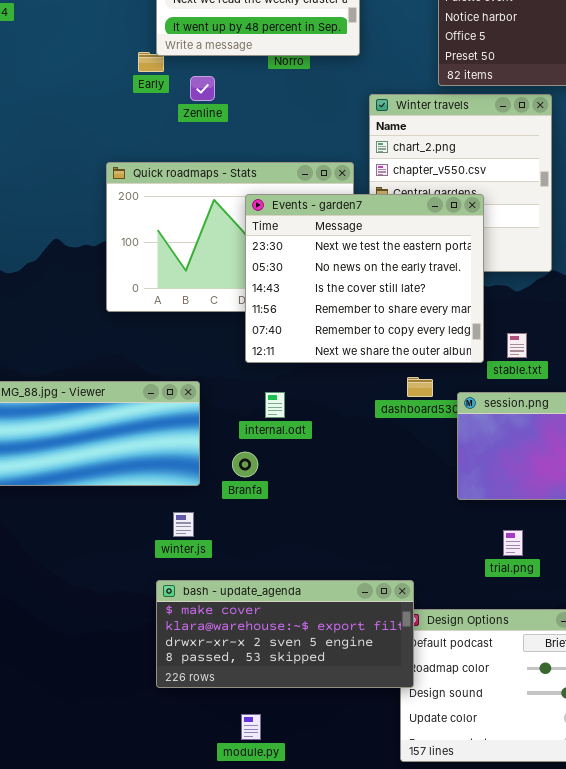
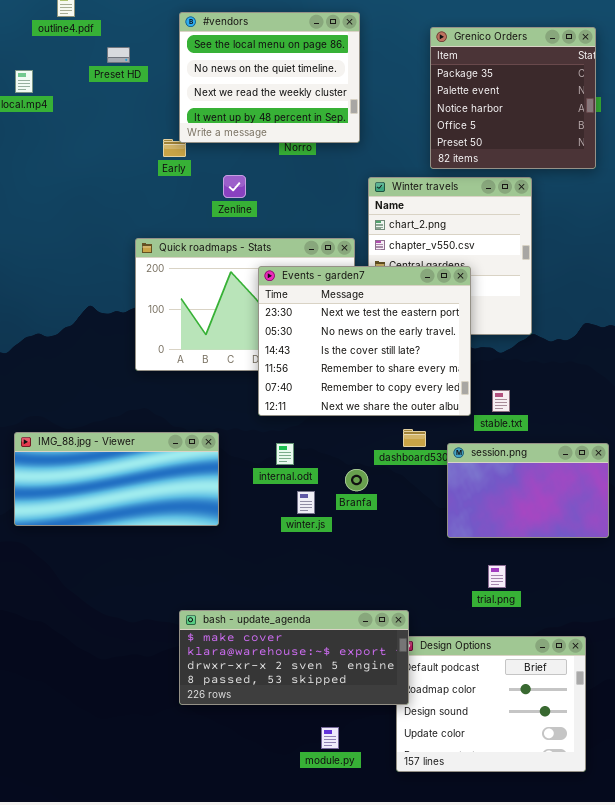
Zenline: [190,76,215,101] -> [223,175,246,198], moved
Branfa: [232,452,258,477] -> [345,469,368,491], moved
winter.js: [173,512,194,537] -> [297,491,315,514], moved
module.py: [241,714,261,740] -> [321,727,339,749], moved

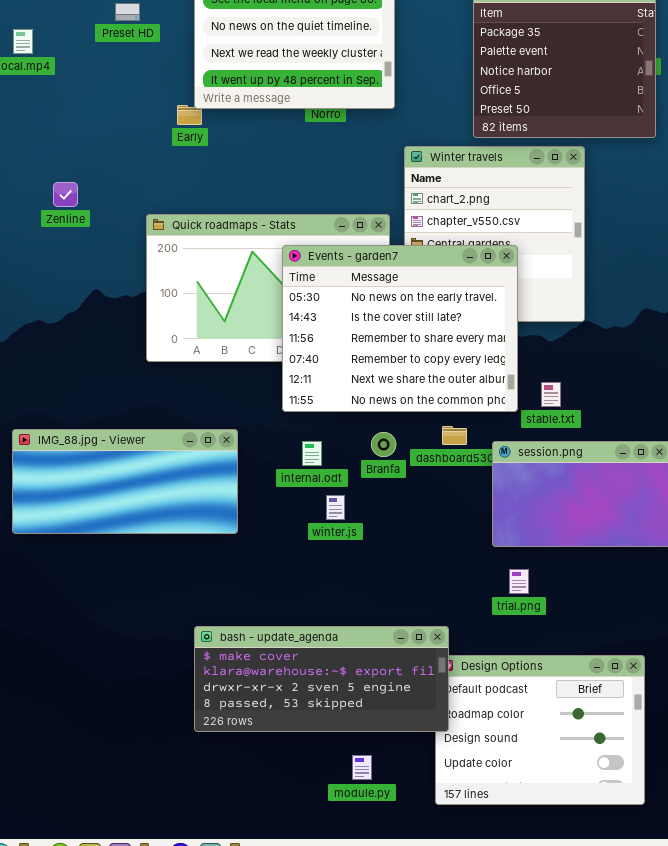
Zenline: [223,175,246,198] -> [53,182,78,207], moved
Events - garden7: [258,266,471,416] -> [282,245,518,412], scrolled down 1 row
Branfa: [345,469,368,491] -> [371,432,396,457], moved
trial.png: [488,565,506,588] -> [509,569,529,594], moved

